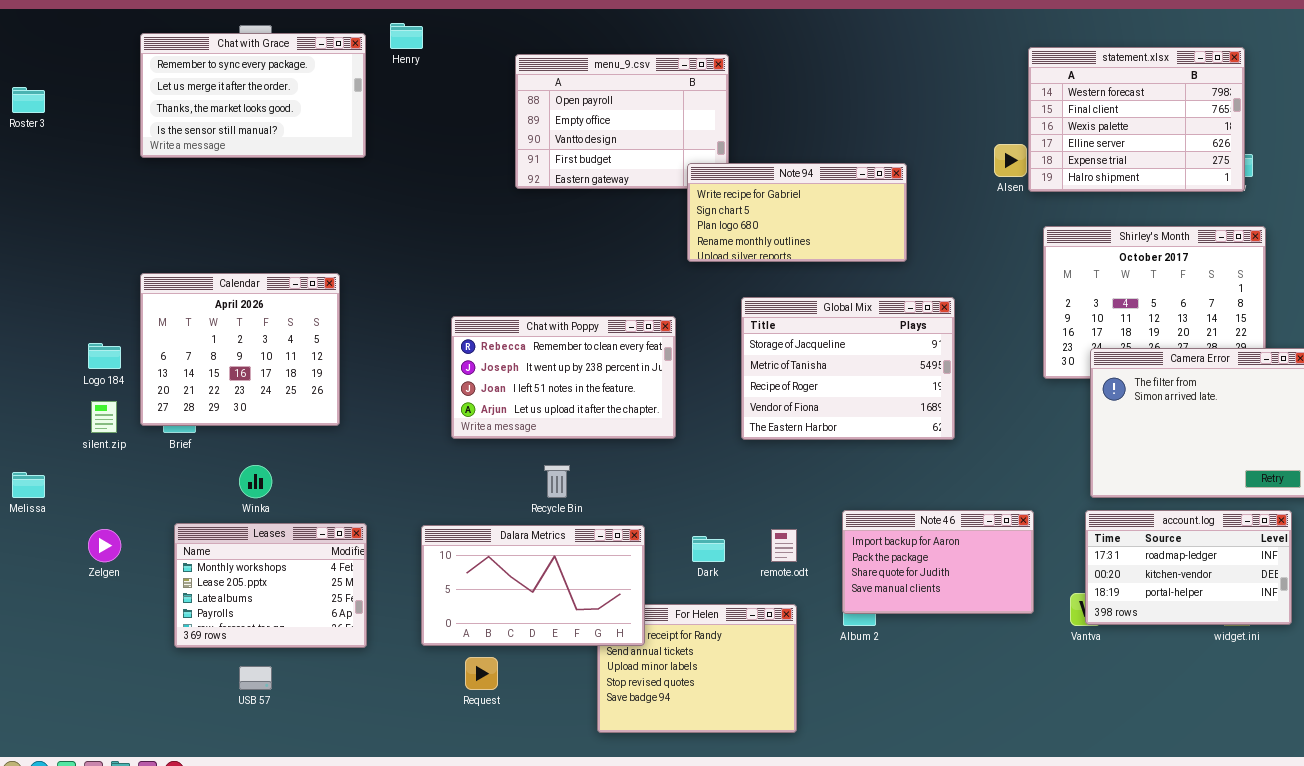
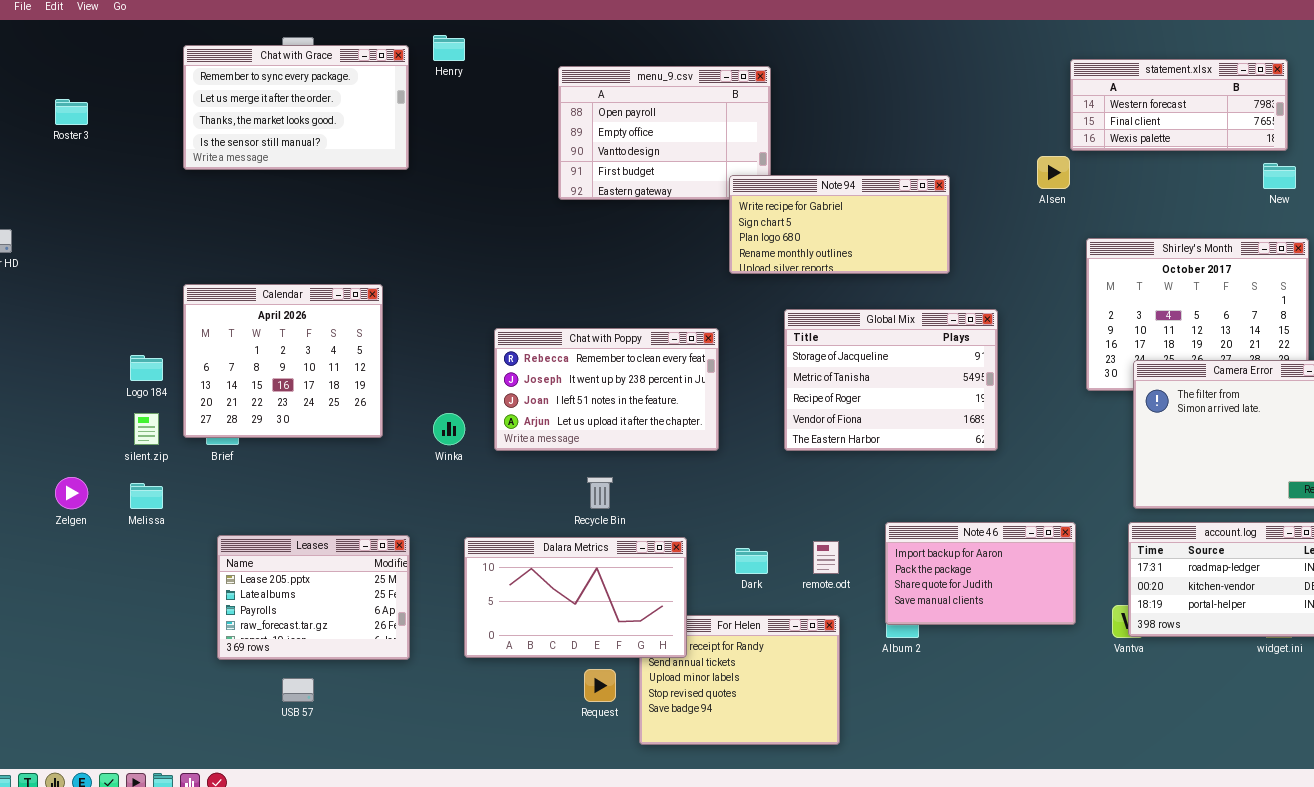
statement.xlsx: [1028,47,1245,192] -> [1070,59,1288,151], resized
Winka: [239,465,272,498] -> [433,413,465,445], moved
Melissa: [12,472,45,498] -> [130,483,163,509], moved
Leases: [174,523,367,648] -> [217,535,410,660], scrolled down 1 row
Zelgen: [88,529,121,562] -> [55,477,88,509], moved
Request: [465,657,498,690] -> [584,669,616,702], moved

